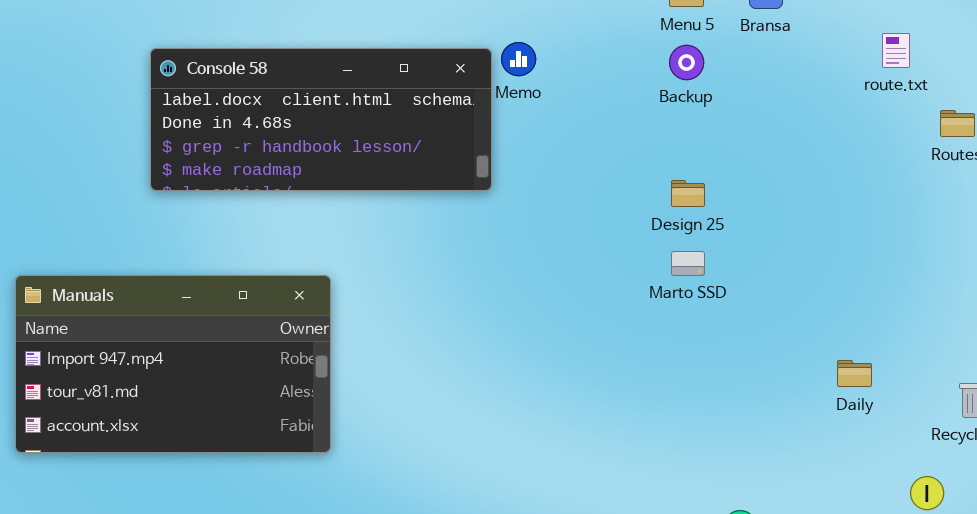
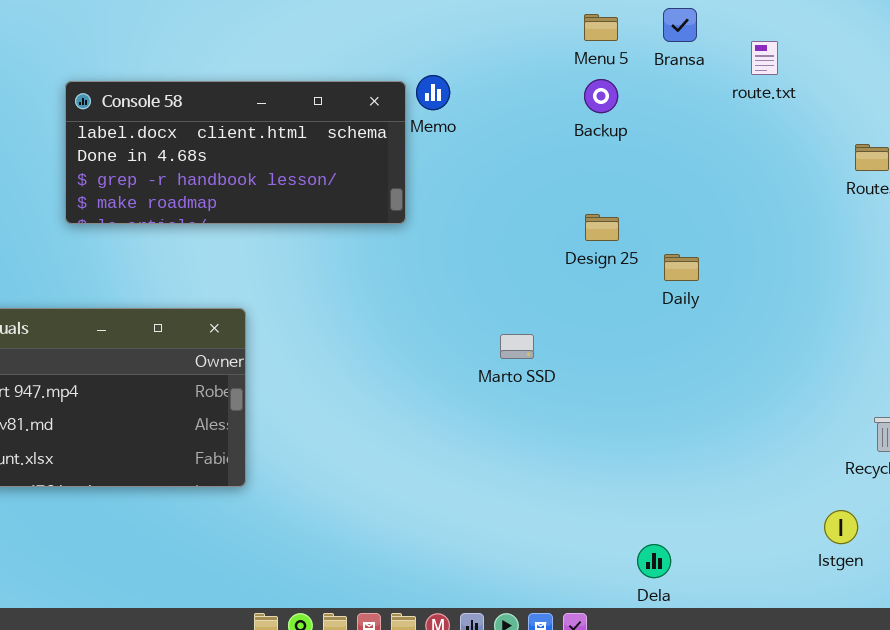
route.txt: [882,33,910,68] -> [751,41,778,75], moved
Marto SSD: [671,251,705,276] -> [500,334,534,359], moved
Daily: [837,360,872,387] -> [664,254,699,281], moved

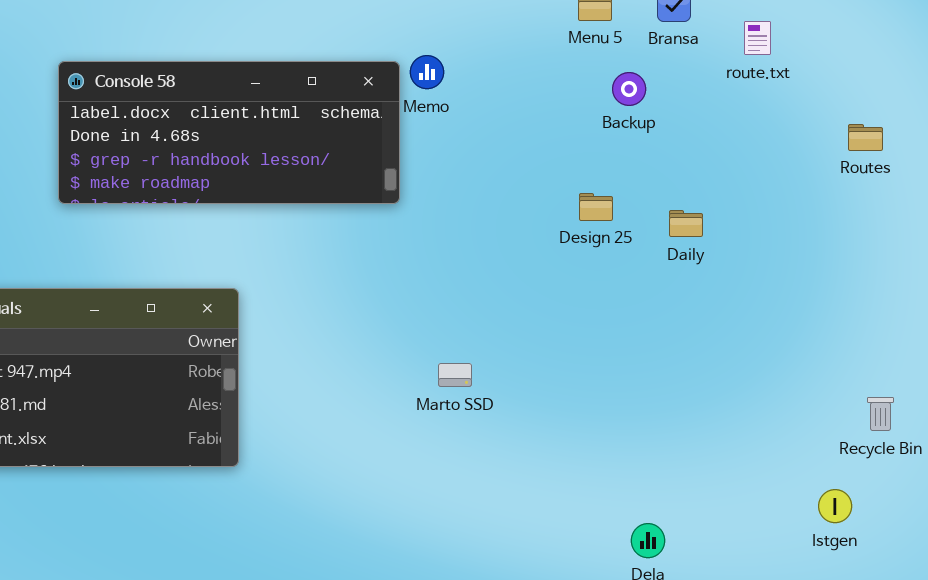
Backup: [584,79,618,113] -> [612,72,646,106], moved
Daily: [664,254,699,281] -> [669,210,703,237], moved
Marto SSD: [500,334,534,359] -> [438,363,472,387], moved

